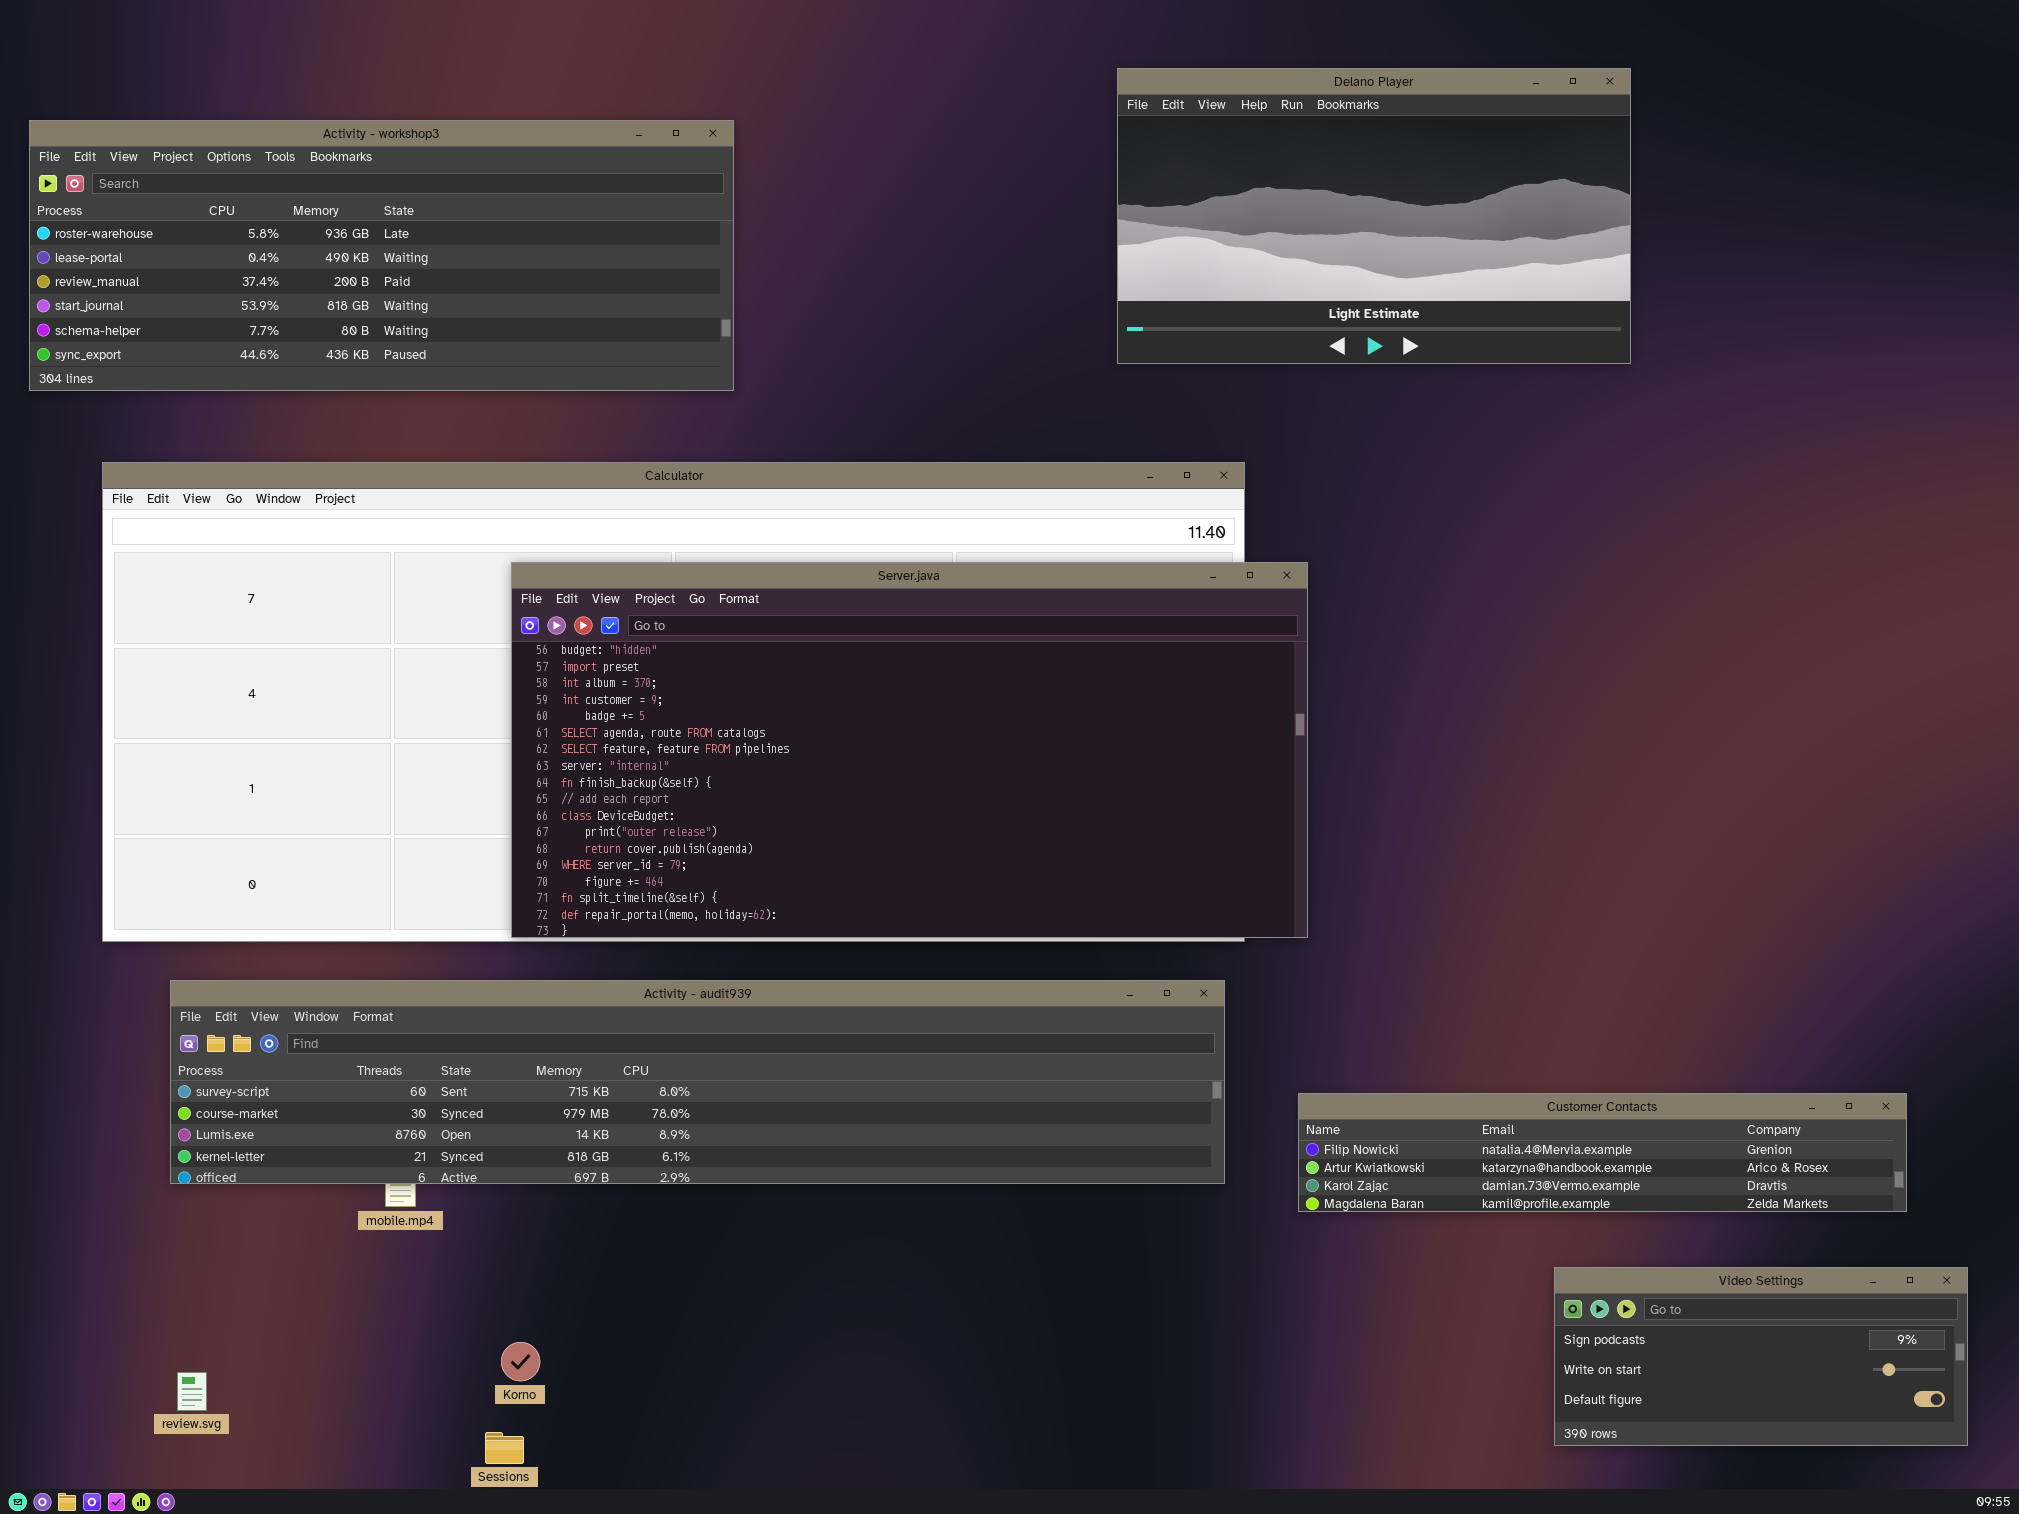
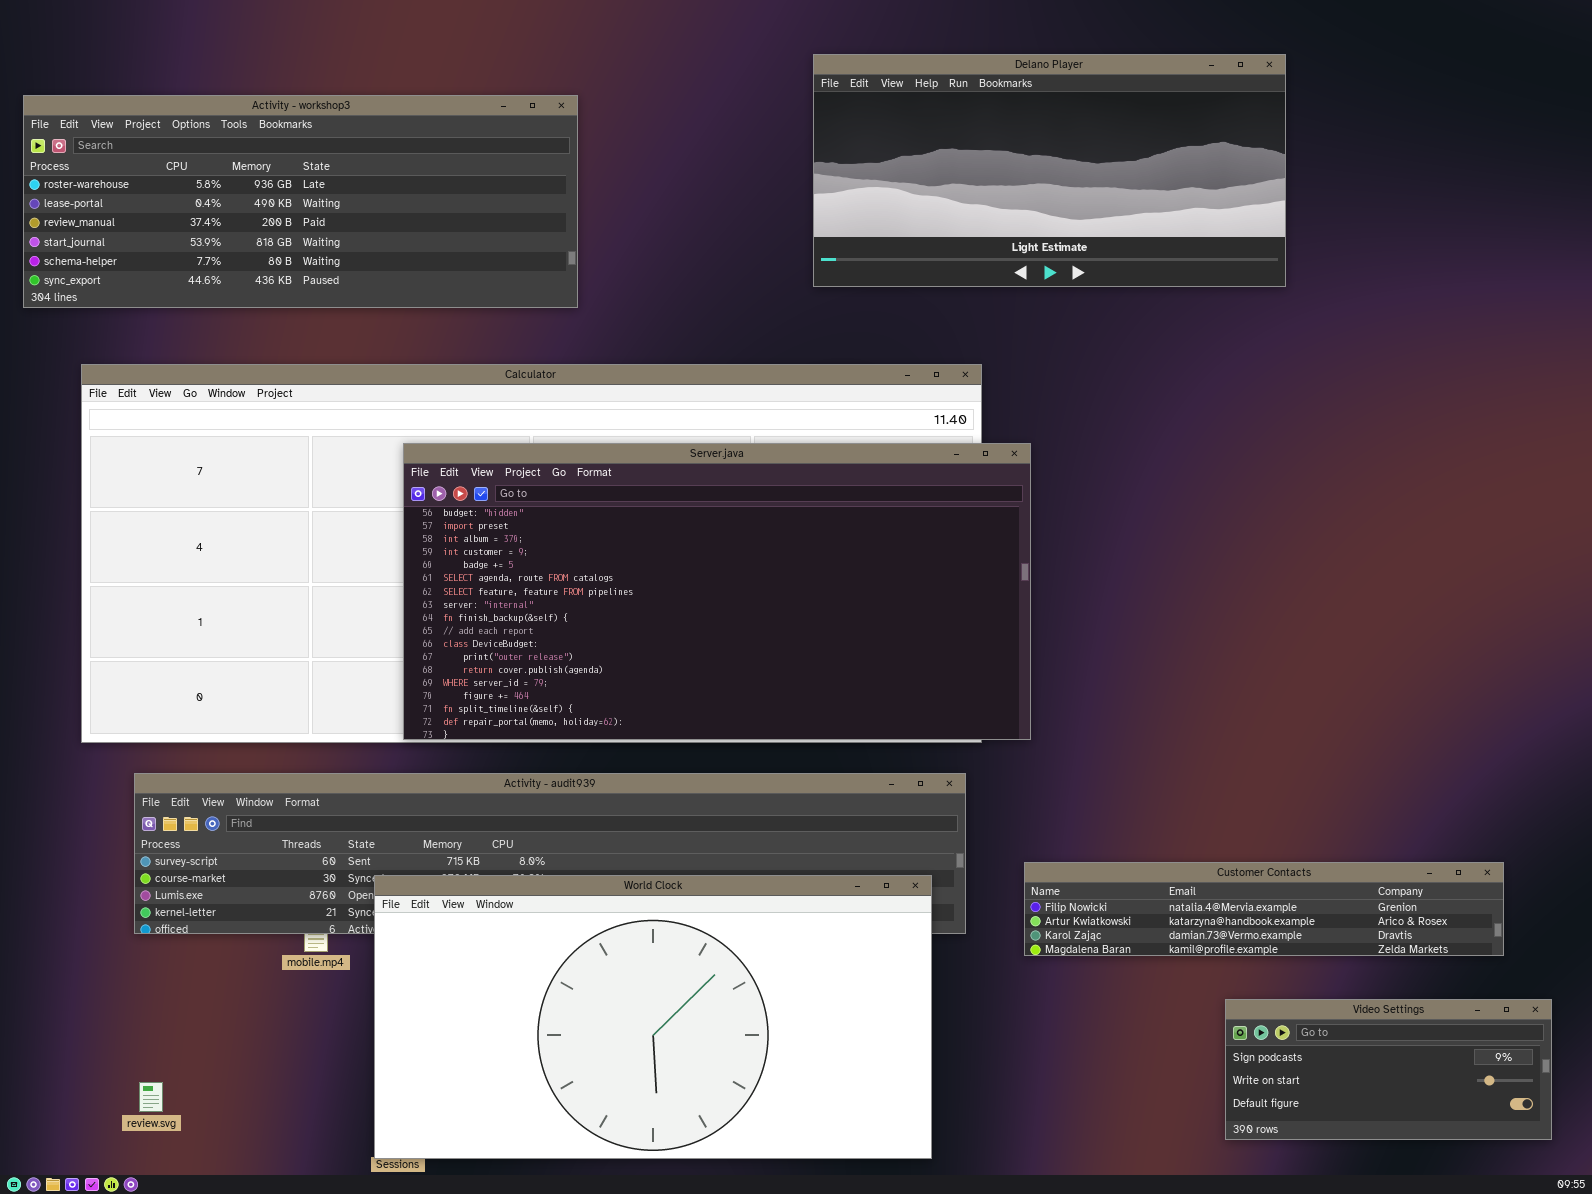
Delano Player: [1117,68,1631,364] -> [813,54,1286,287], resized
World Clock: none -> [374,875,932,1159], opened

